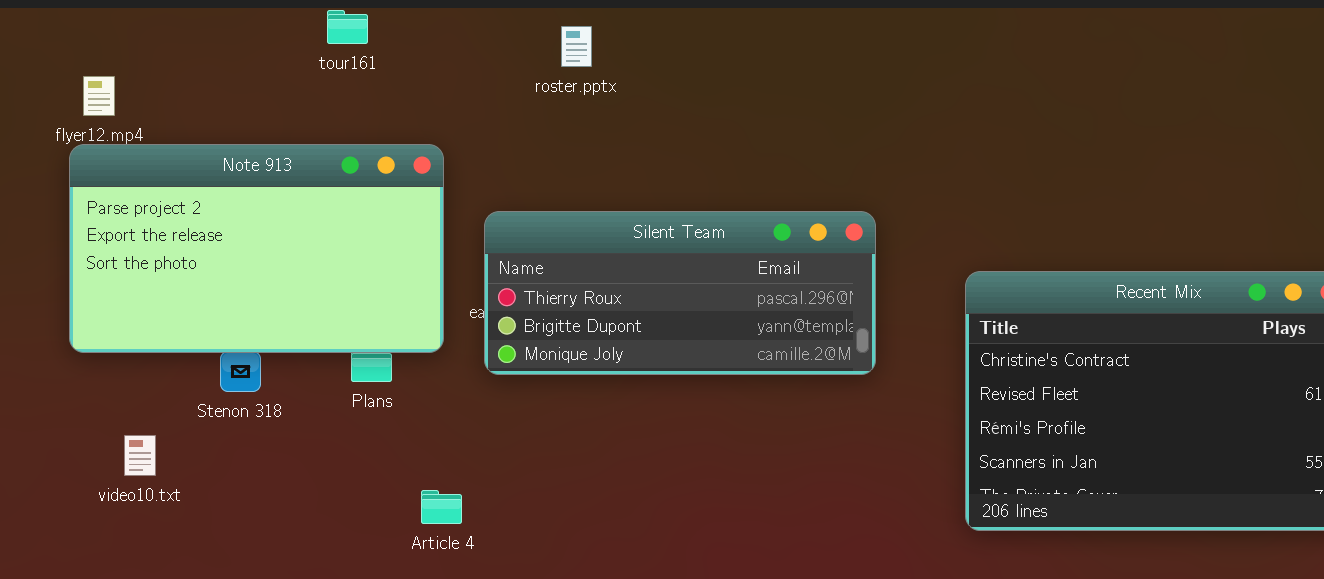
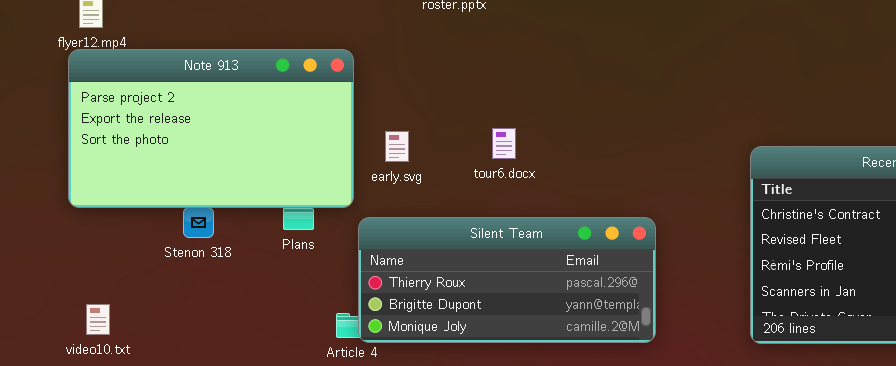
Silent Team: [484,211,876,375] -> [358,217,656,343], moved
video10.txt: [124,435,156,476] -> [86,304,110,335], moved

